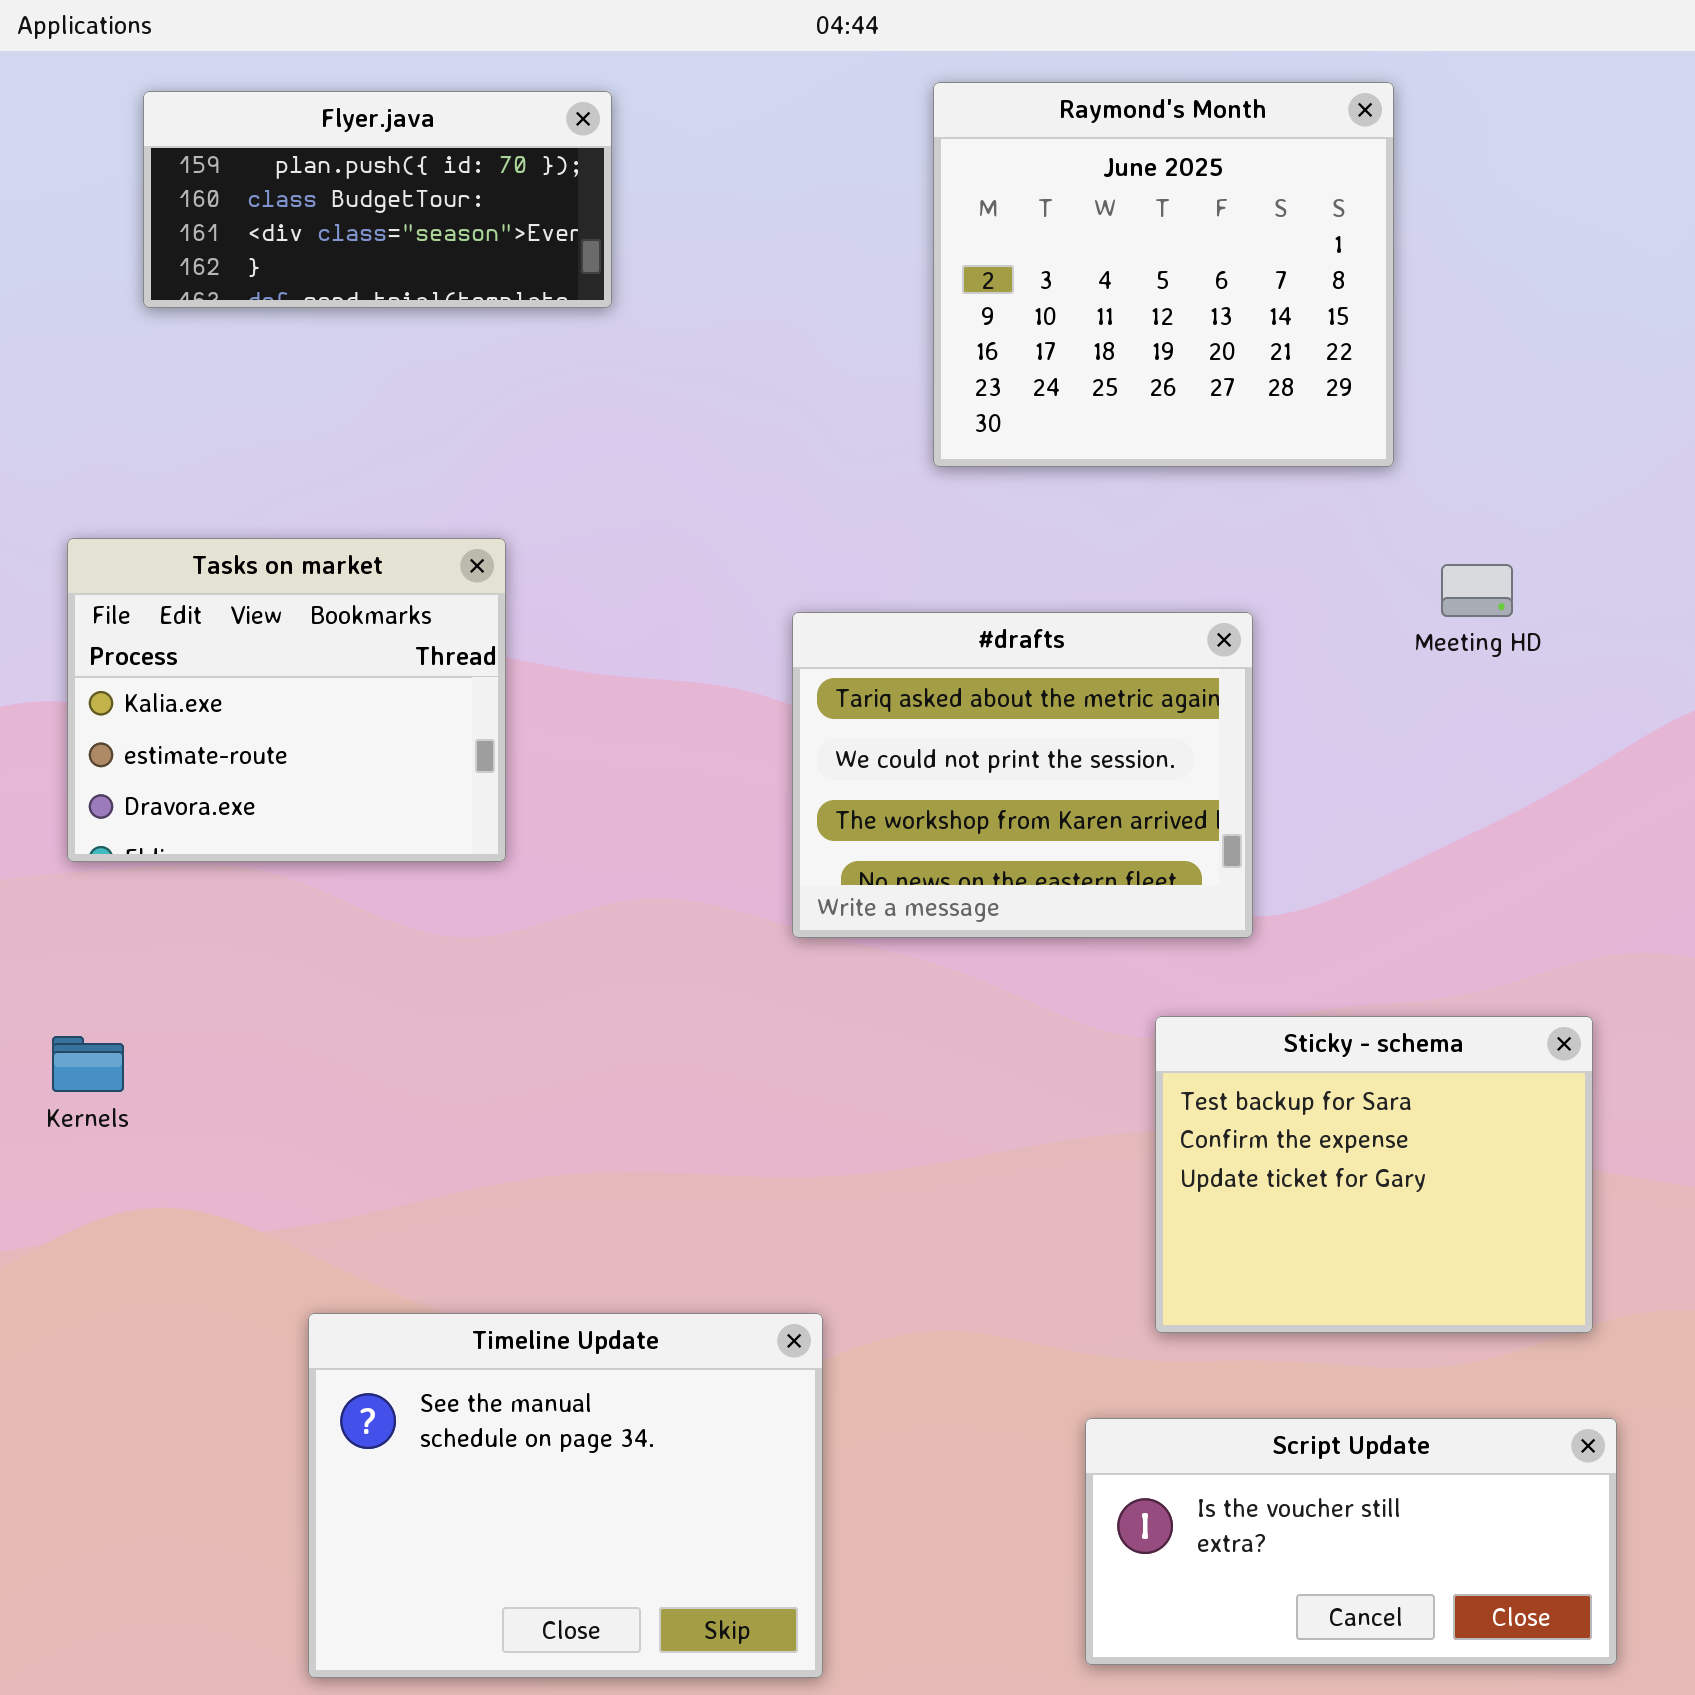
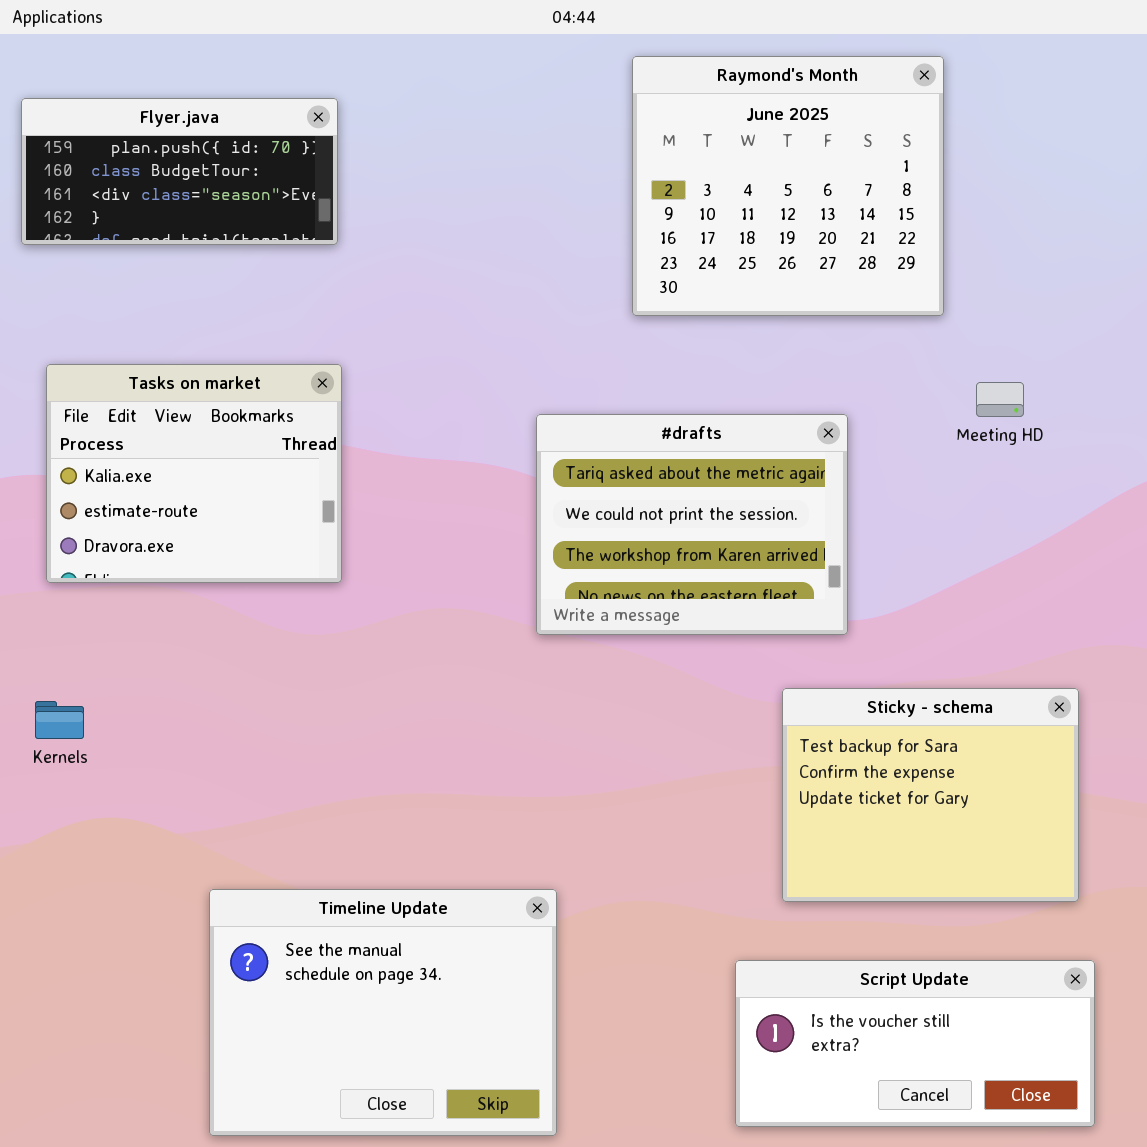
Flyer.java: [143,91,612,308] -> [21,98,338,245], moved

